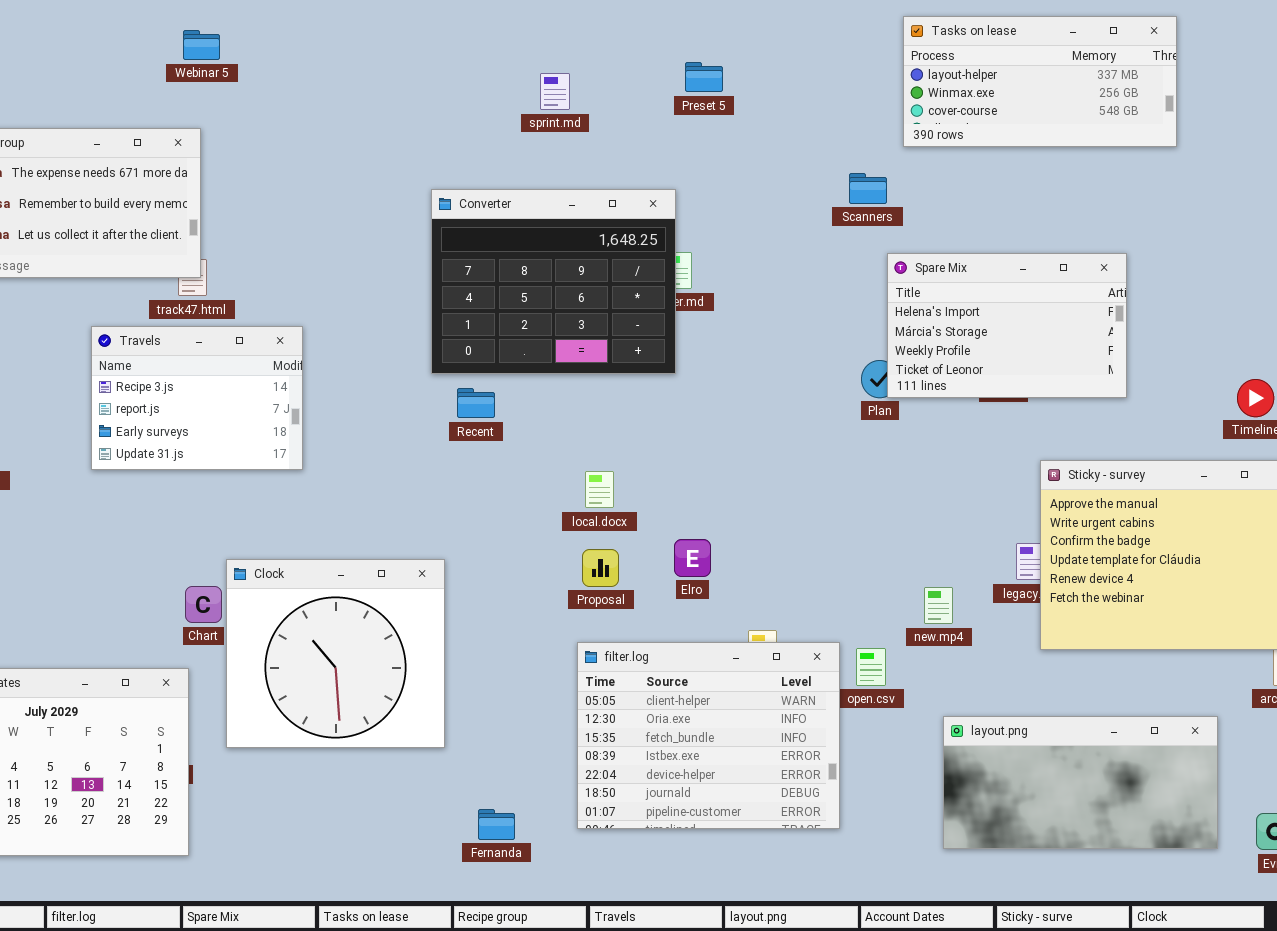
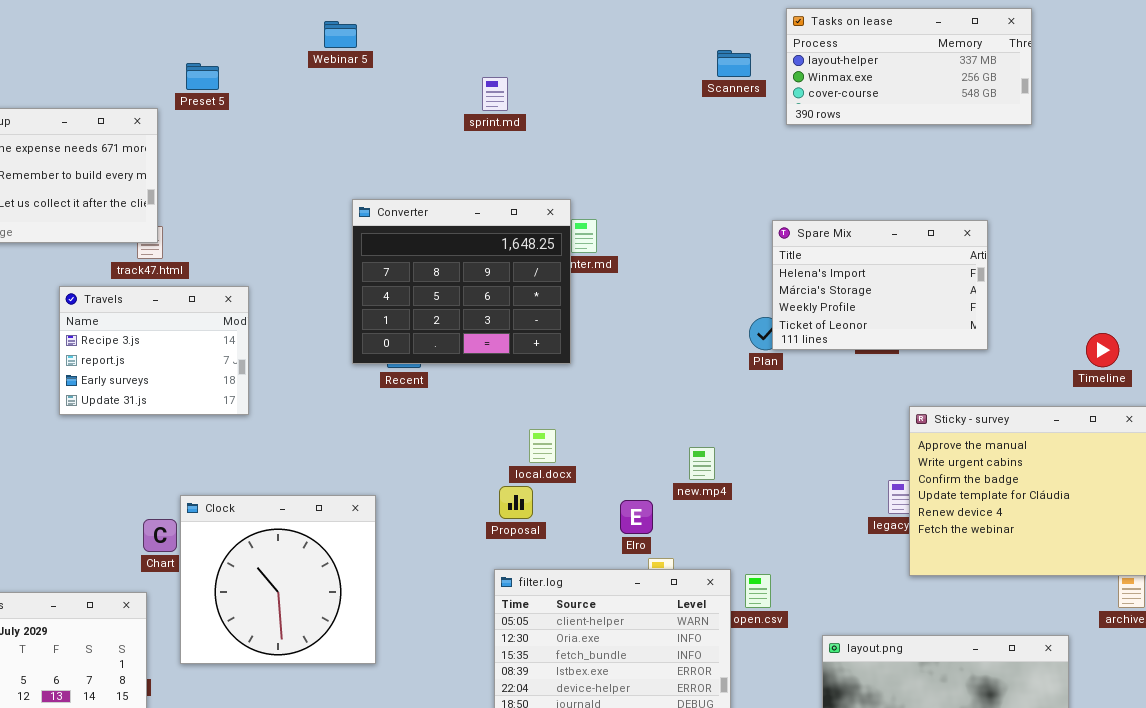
Webinar 5: [183,30,220,60] -> [324,21,357,48], moved
Preset 5: [685,62,723,92] -> [186,63,219,90], moved
sprint.md: [540,73,570,110] -> [482,77,508,111], moved
Scanners: [849,173,887,204] -> [717,50,751,77], moved
Converter: [431,189,676,374] -> [352,199,571,364], moved
local.docx: [585,471,614,508] -> [529,429,556,463], moved
Elro: [674,539,711,577] -> [620,500,653,534], moved
new.mp4: [924,587,953,624] -> [689,447,715,480], moved

